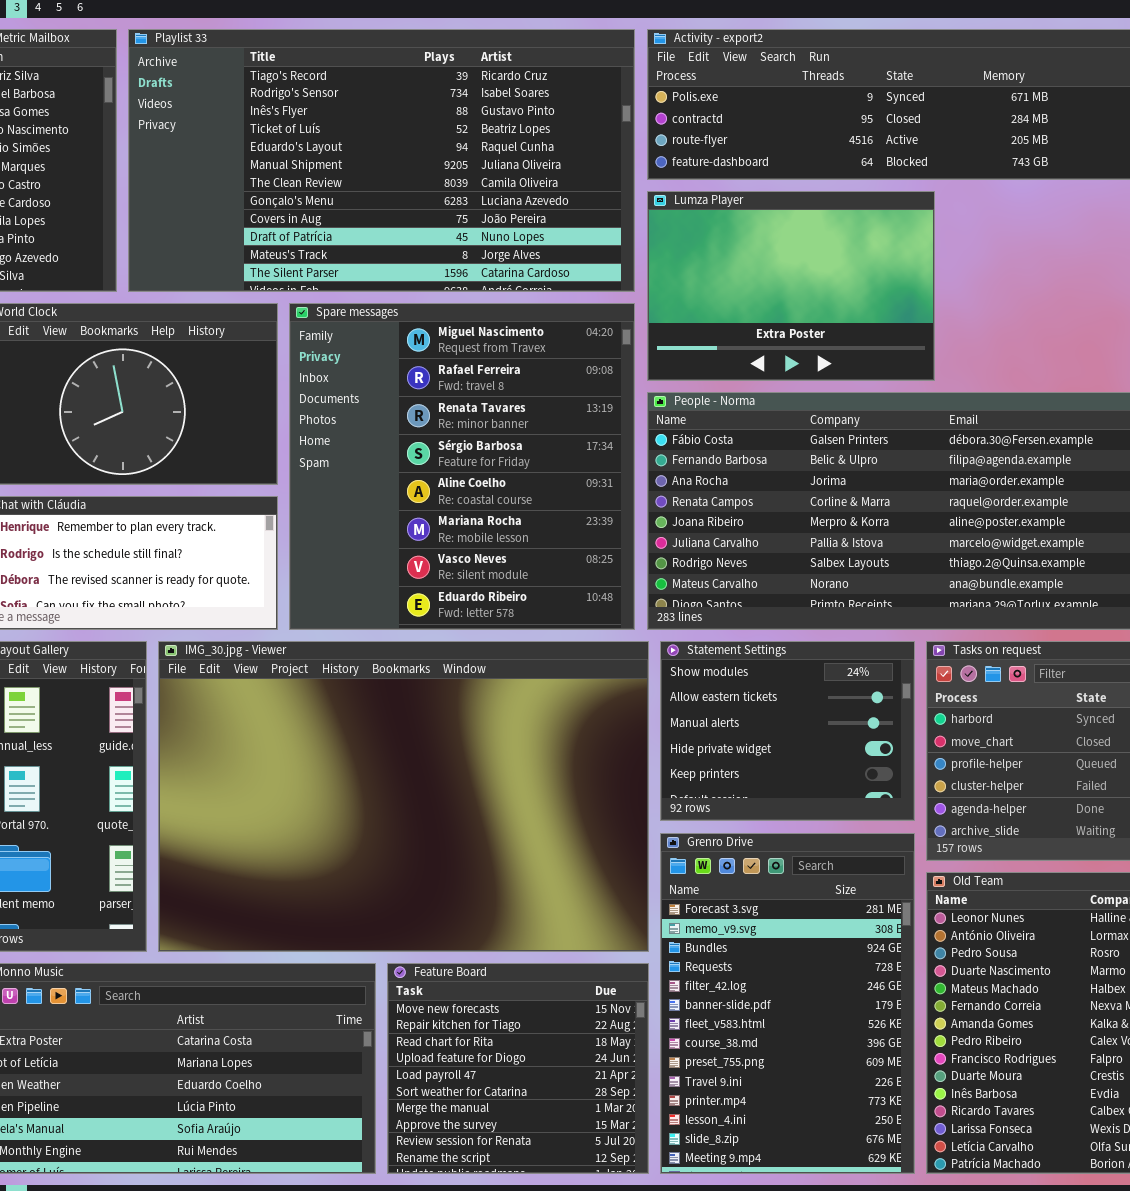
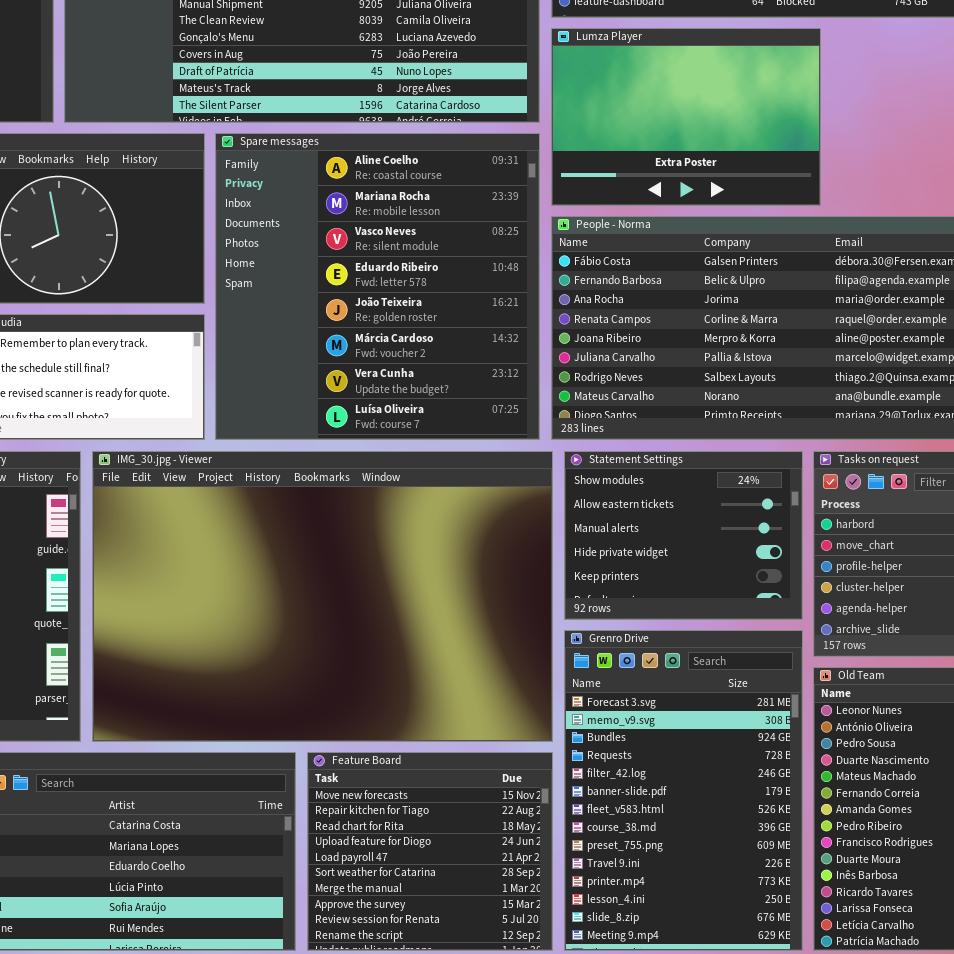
Spare messages: [289,303,635,630] -> [215,133,540,440], scrolled down 4 rows

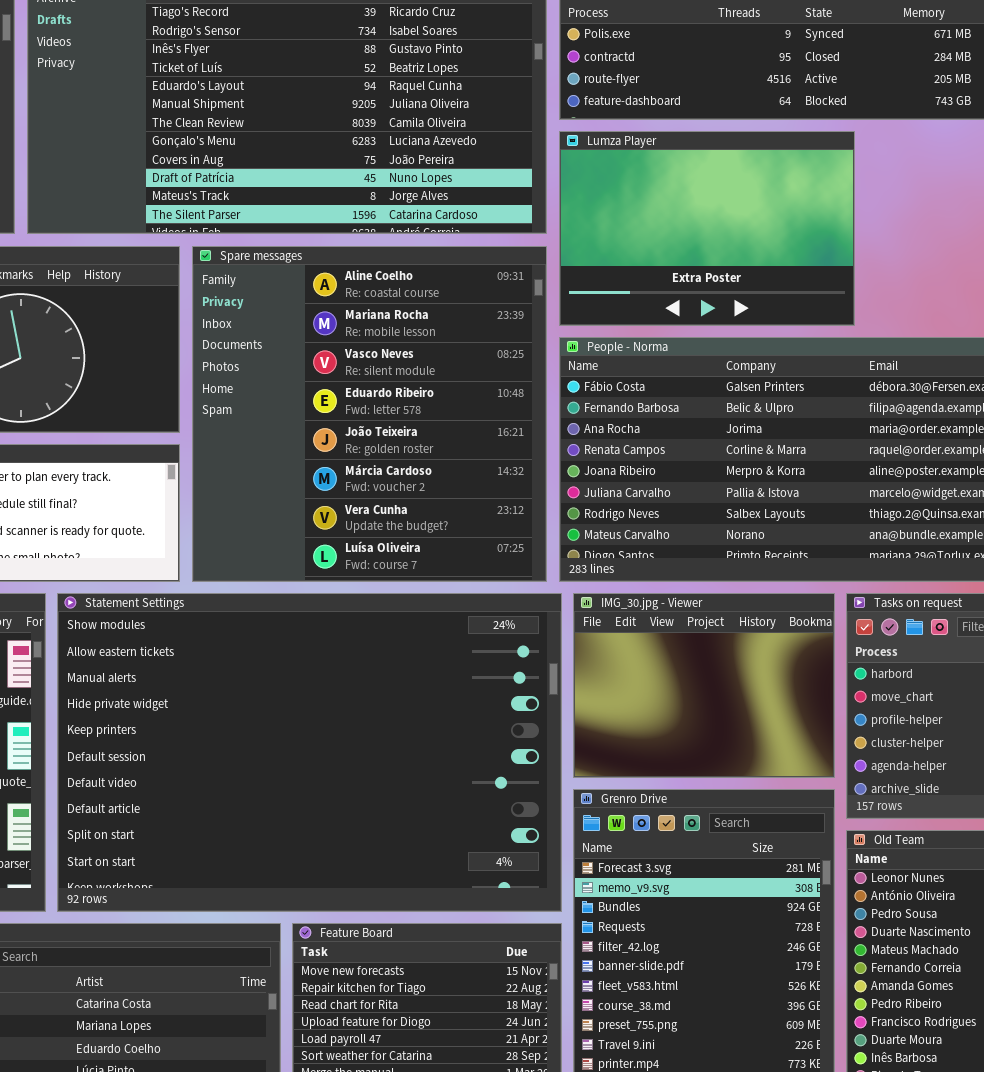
IMG_30.jpg - Viewer: [92,451,553,742] -> [573,593,835,778], moved, resized
Statement Settings: [564,451,803,620] -> [57,593,562,912], moved, resized

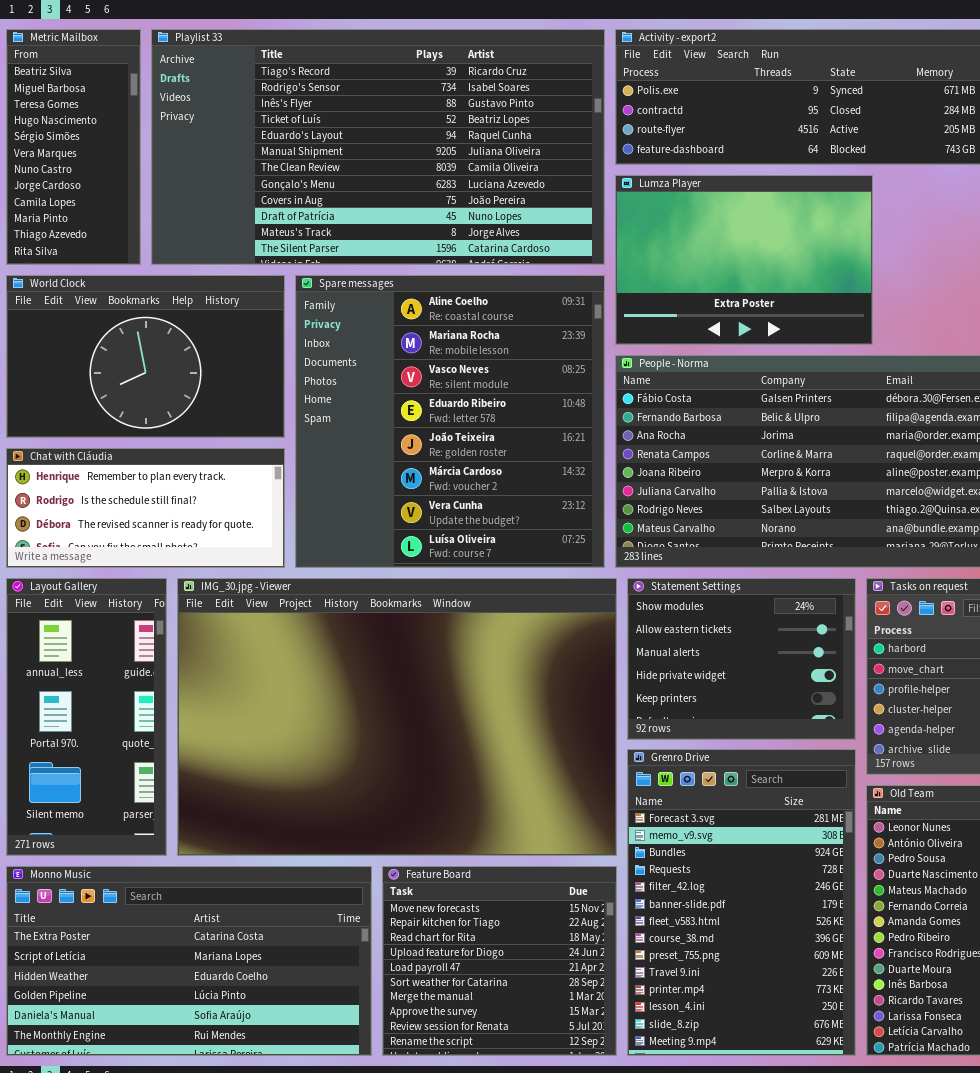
Statement Settings: [57,593,562,912] -> [627,578,856,740], moved, resized
IMG_30.jpg - Viewer: [573,593,835,778] -> [177,578,617,856], moved, resized

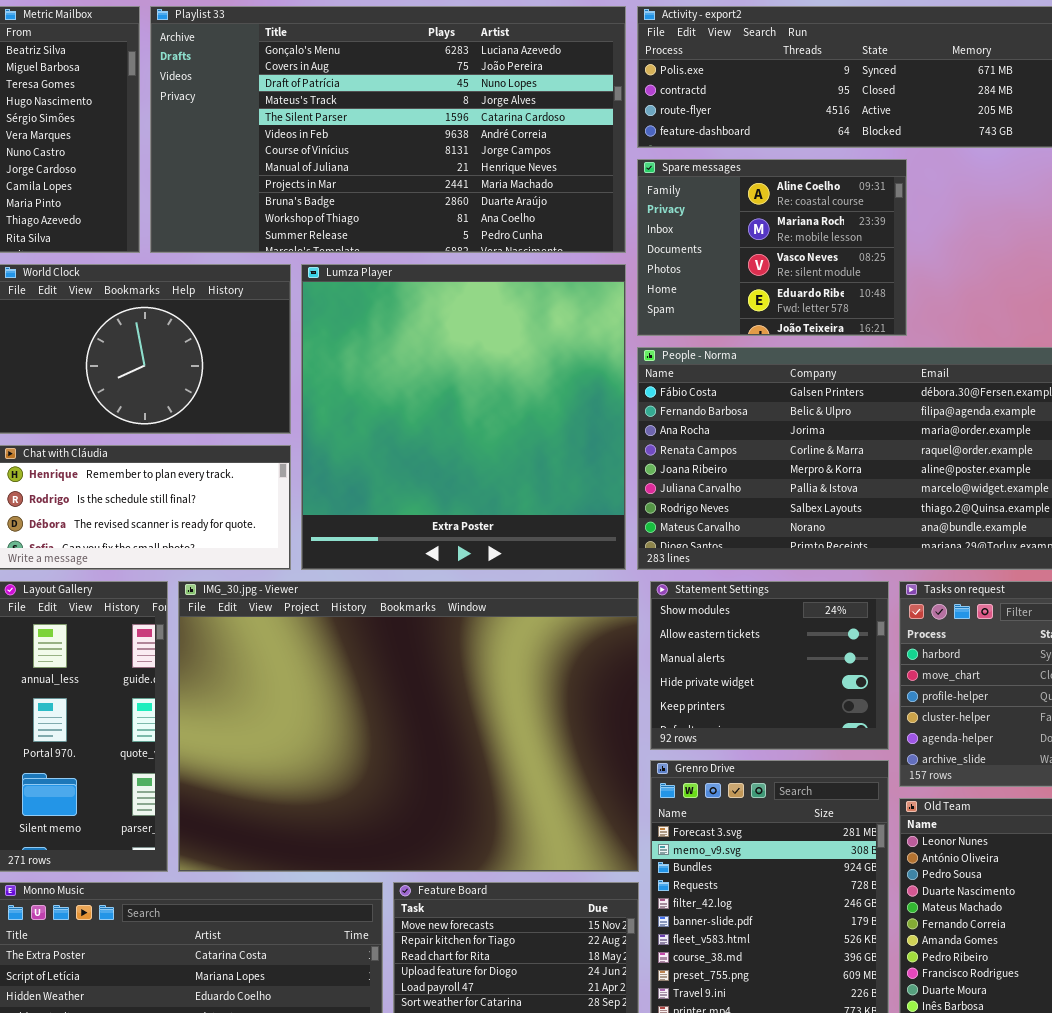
Playlist 33: [151,29,605,265] -> [150,6,626,253], scrolled down 7 rows
Lumza Player: [615,175,873,345] -> [301,264,626,570], moved, resized
Spare messages: [295,275,605,568] -> [637,159,907,336], moved, resized

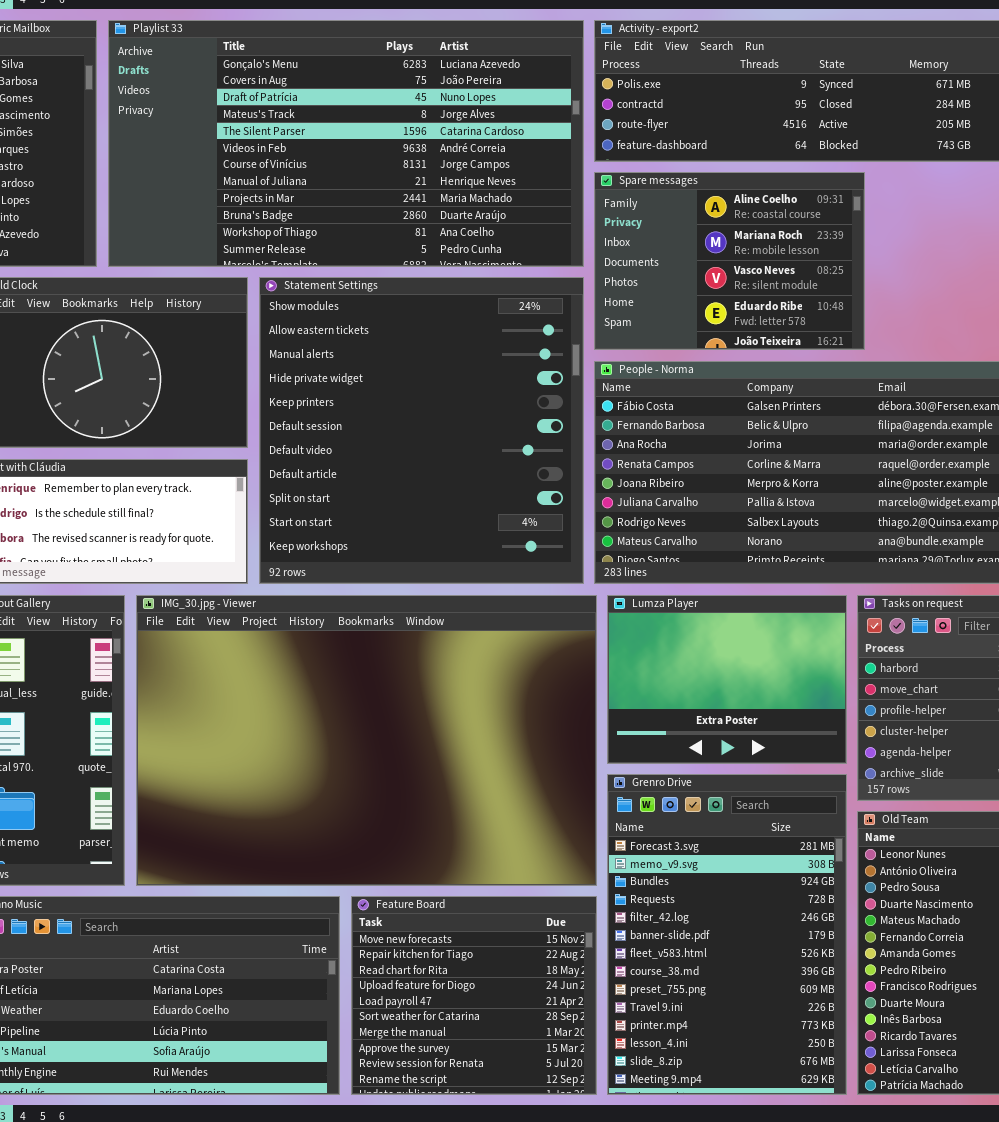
Lumza Player: [301,264,626,570] -> [607,595,847,764], moved, resized
Statement Settings: [650,581,889,750] -> [259,277,584,584], moved, resized

